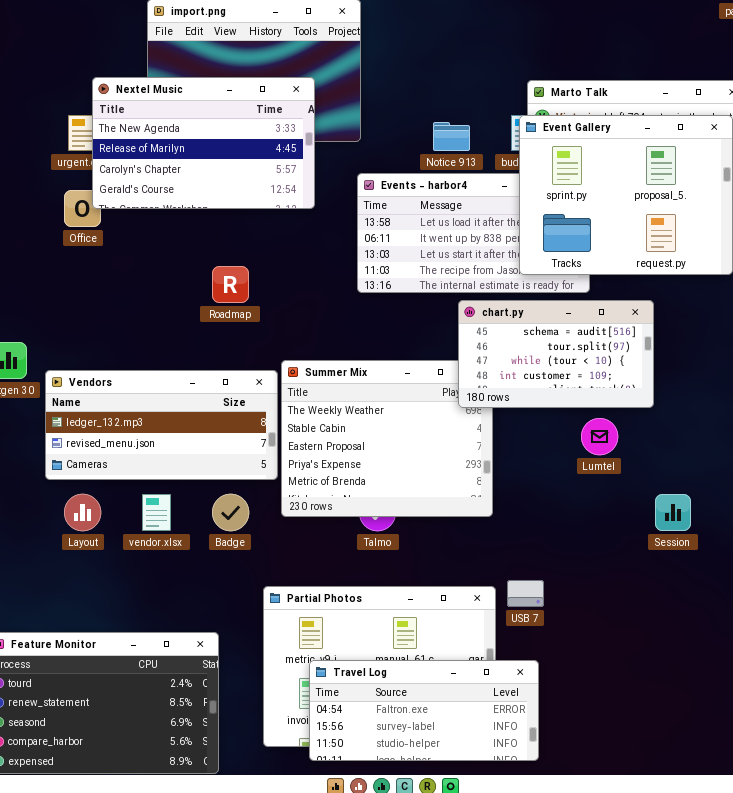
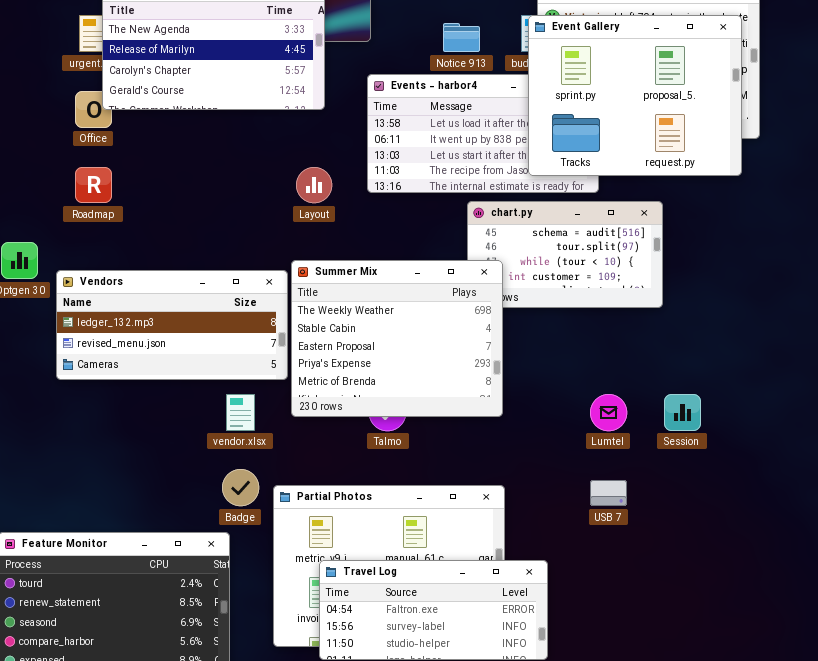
Roadmap: [212,266,249,303] -> [75,167,112,203], moved
Summer Mix: [281,360,493,517] -> [291,260,503,417], raised
Lumtel: [581,418,618,455] -> [590,394,627,431], moved
Layout: [64,494,101,531] -> [296,167,332,203], moved
vendor.xlsx: [142,494,171,531] -> [226,394,255,431], moved
Badge: [212,494,249,531] -> [222,469,259,506], moved
USB 7: [507,580,544,607] -> [590,480,627,506], moved

